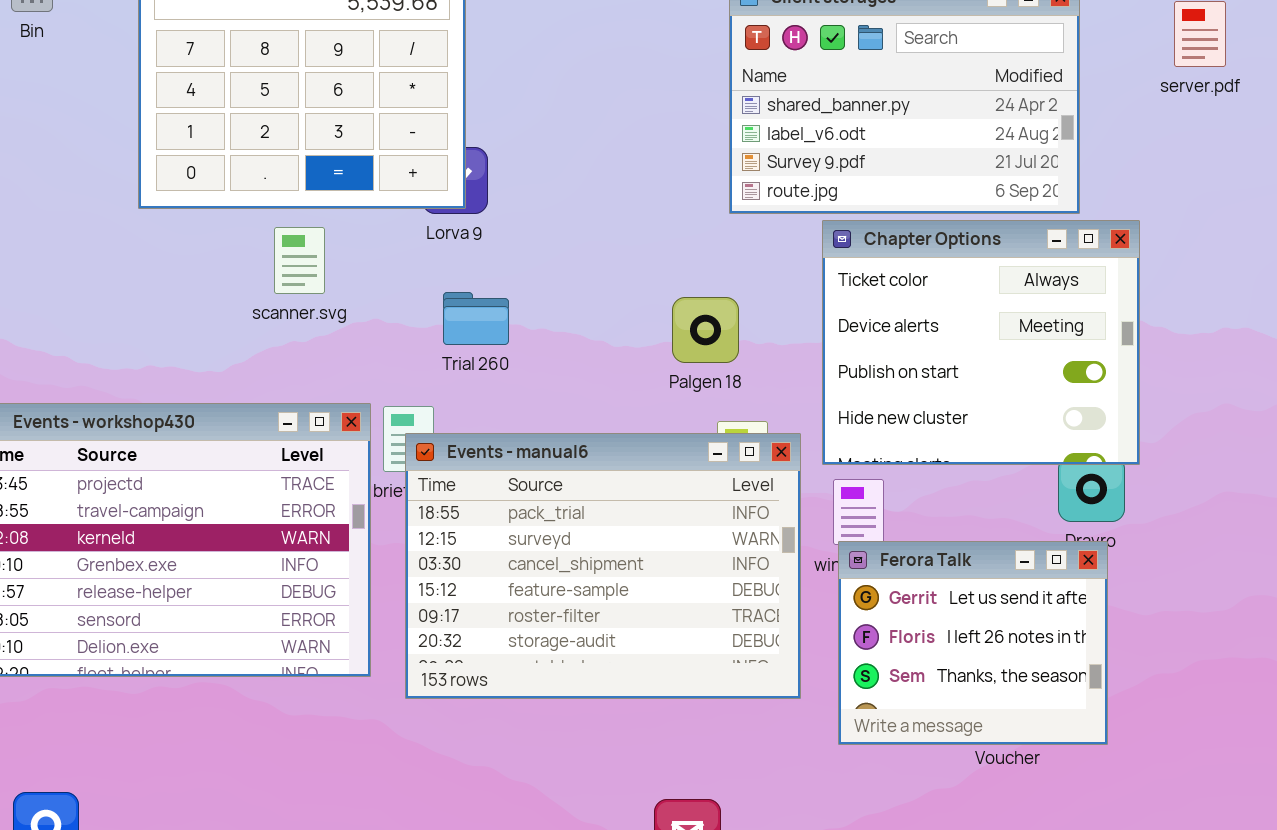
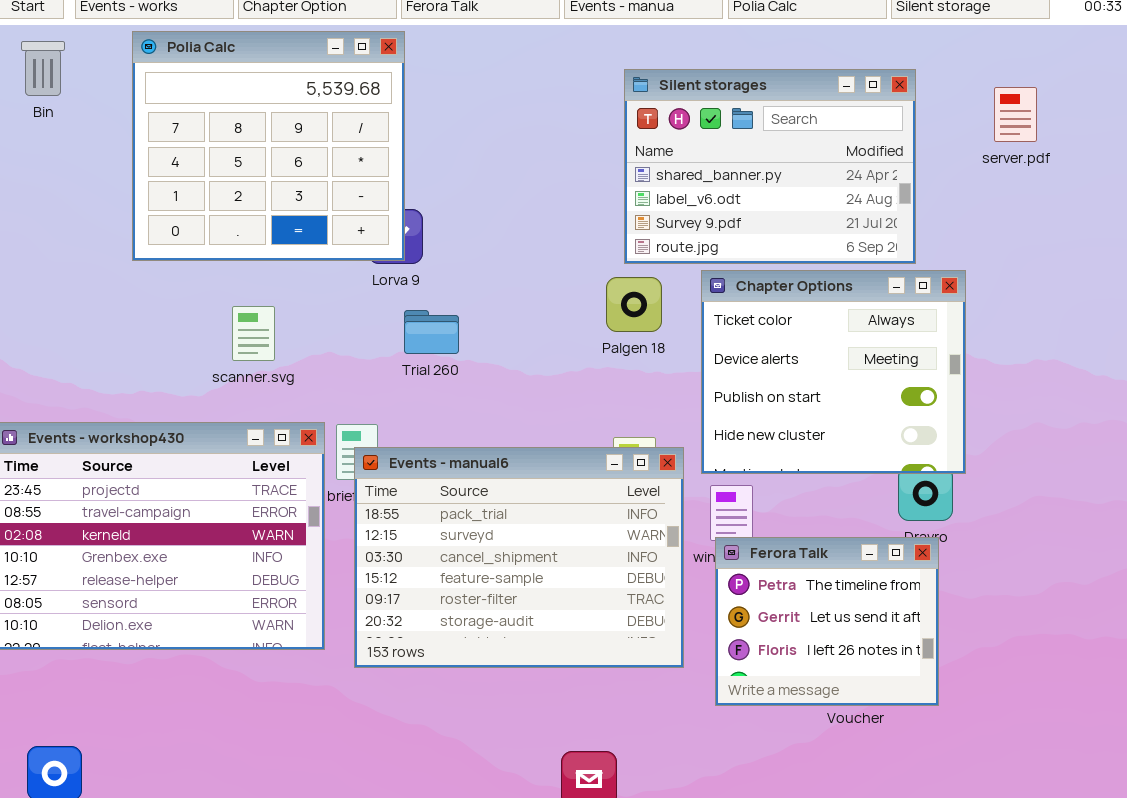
scanner.svg: [274,227,325,294] -> [232,306,275,361], moved
Trial 260: [443,292,509,345] -> [404,310,459,354], moved
Palgen 18: [672,297,739,363] -> [606,277,662,332], moved
Ferora Talk: [838,541,1108,745] -> [715,537,939,706], scrolled up 1 row

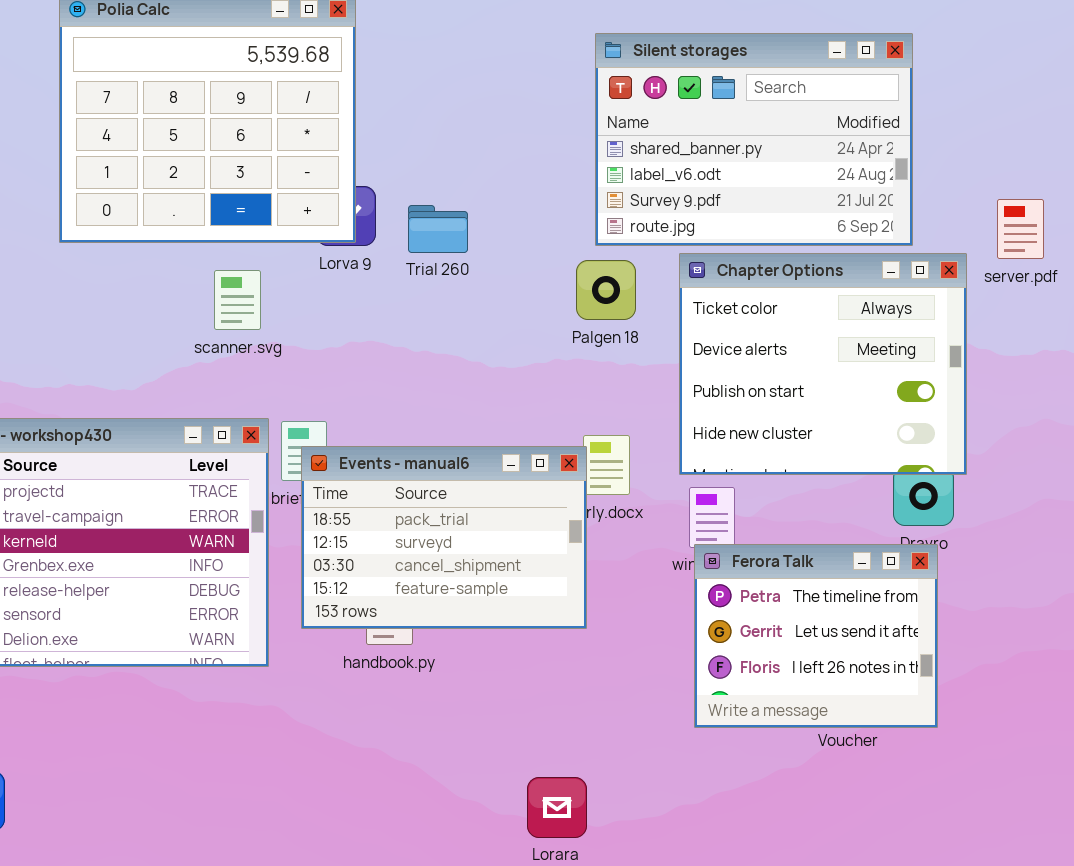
server.pdf: [994,87,1037,142] -> [997,199,1044,259], moved
scanner.svg: [232,306,275,361] -> [214,270,261,330], moved
Trial 260: [404,310,459,354] -> [408,205,468,253], moved
Events - manual6: [354,447,684,668] -> [301,446,587,629], resized

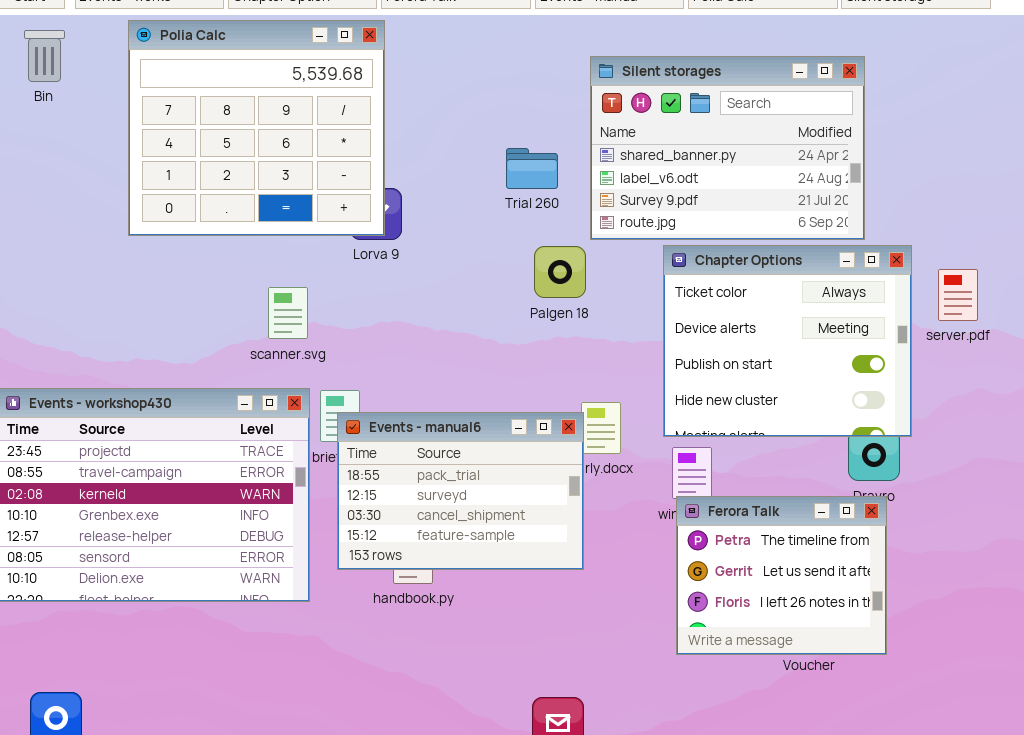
server.pdf: [997,199,1044,259] -> [938,269,978,321], moved
Trial 260: [408,205,468,253] -> [506,148,558,189], moved
Palgen 18: [576,260,636,320] -> [534,246,586,298], moved
scanner.svg: [214,270,261,330] -> [268,287,308,339], moved

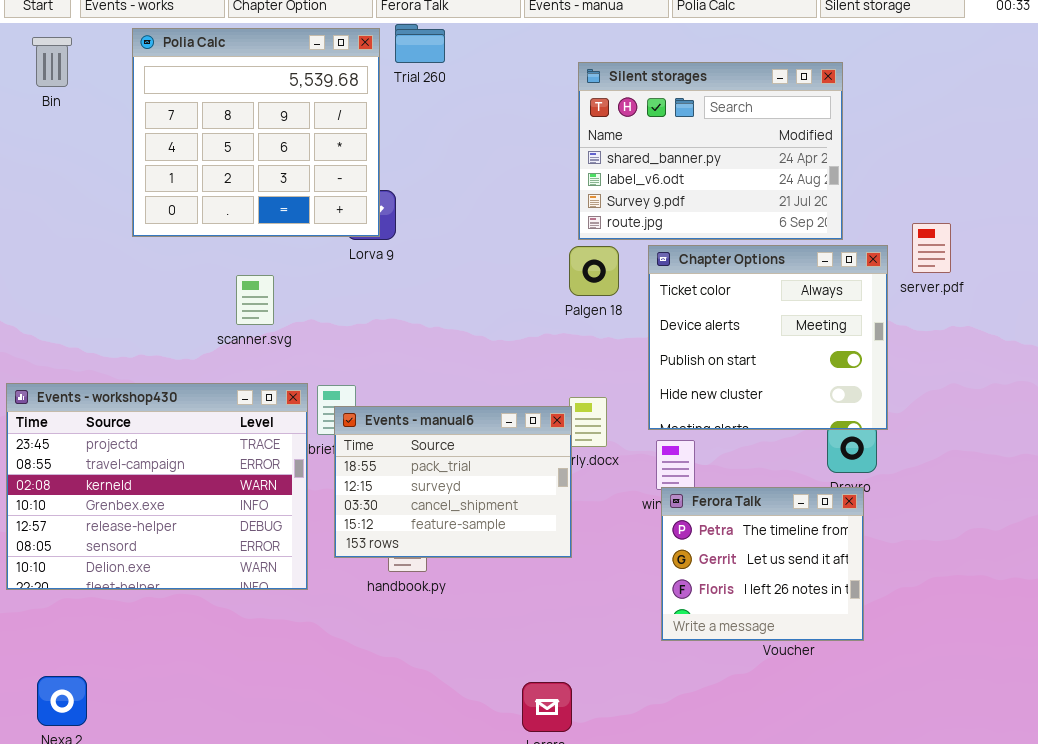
Trial 260: [506,148,558,189] -> [395,24,445,63], moved
Palgen 18: [534,246,586,298] -> [569,246,619,296], moved
server.pdf: [938,269,978,321] -> [912,223,951,273], moved
scanner.svg: [268,287,308,339] -> [236,275,274,325], moved

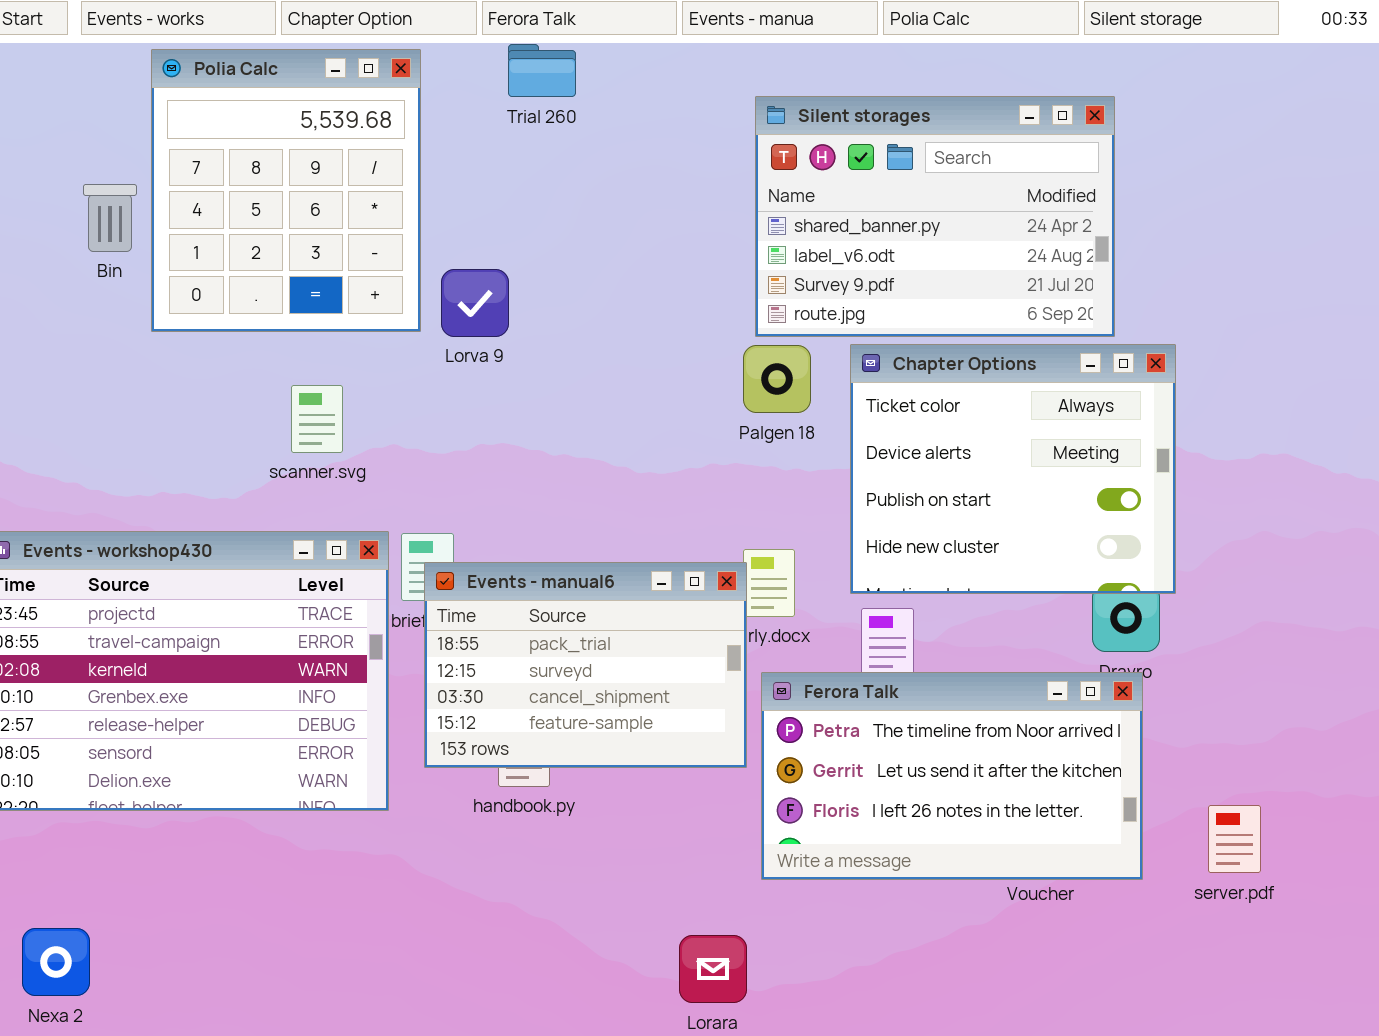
Polia Calc: [132,28,380,237] -> [151,49,421,332], resized
Bin: [32,37,72,87] -> [83,184,137,252], moved
server.pdf: [912,223,951,273] -> [1208,805,1261,873], moved
Ferora Talk: [661,487,864,641] -> [761,672,1143,880], resized

